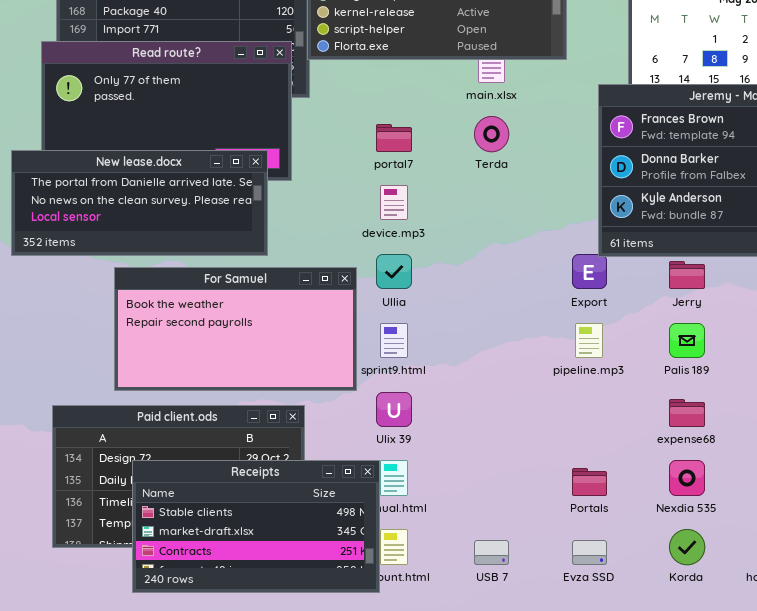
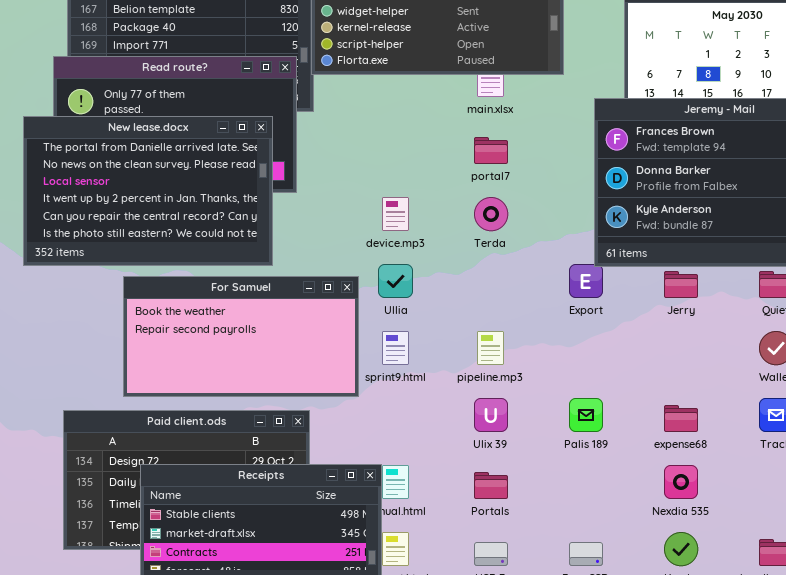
Terda: [474,116,509,152] -> [474,197,508,231], moved
portal7: [376,124,412,152] -> [474,137,508,164], moved
New lease.docx: [11,150,268,256] -> [23,116,273,266], resized
pipeline.mp3: [575,323,603,358] -> [477,331,504,365], moved
Palis 189: [669,323,705,358] -> [569,398,603,432], moved
Ulix 39: [376,392,412,427] -> [474,398,508,432], moved
Portals: [572,468,607,496] -> [474,472,508,499], moved

